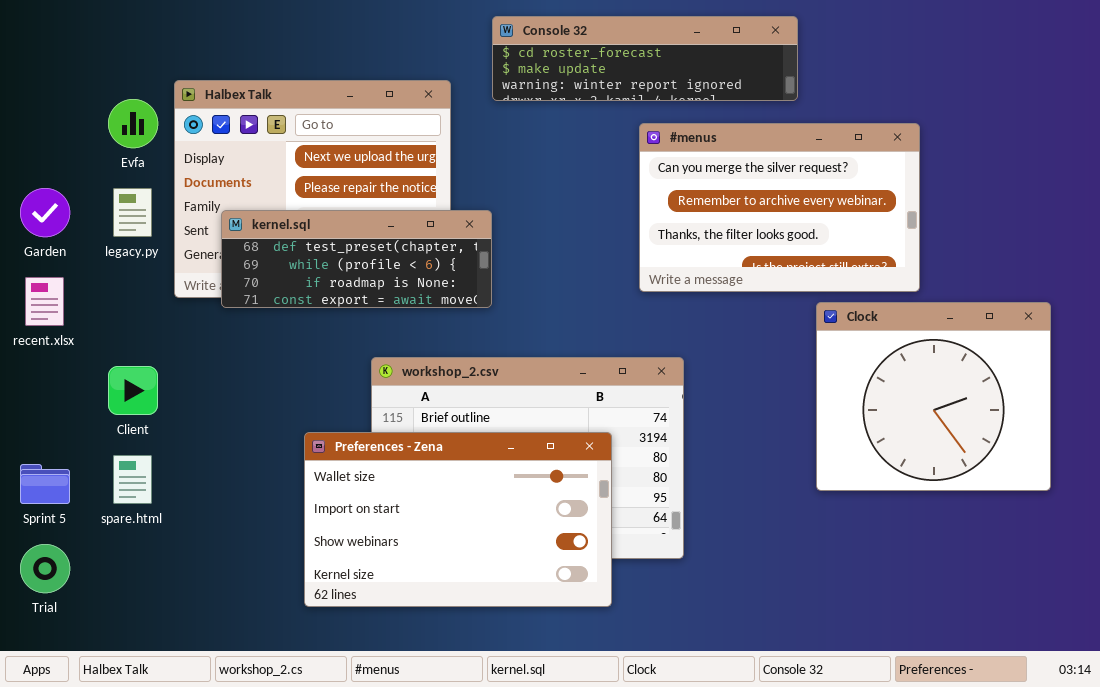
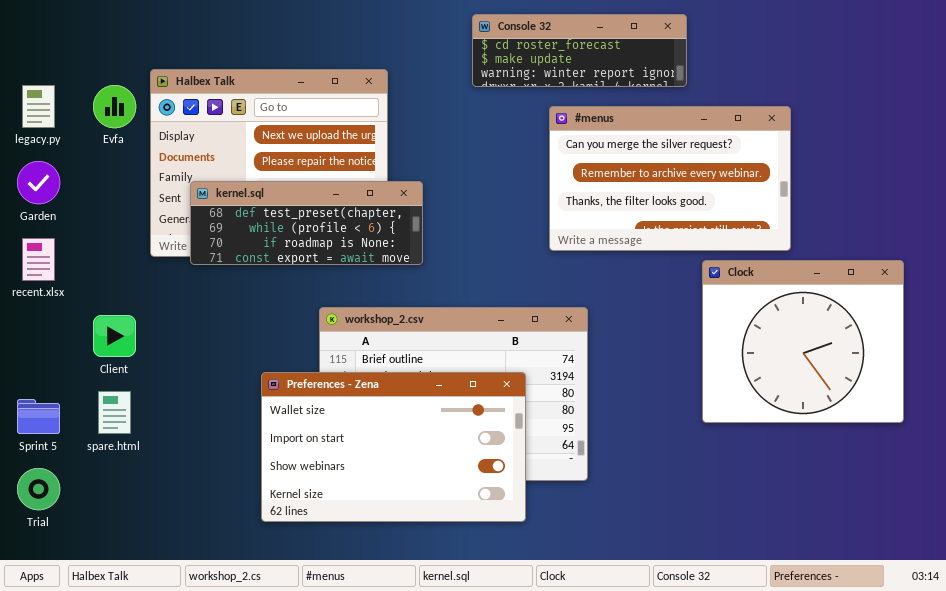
Console 32: [492,16,798,101] -> [472,14,687,87], resized
legacy.py: [113,188,152,237] -> [22,85,55,128], moved

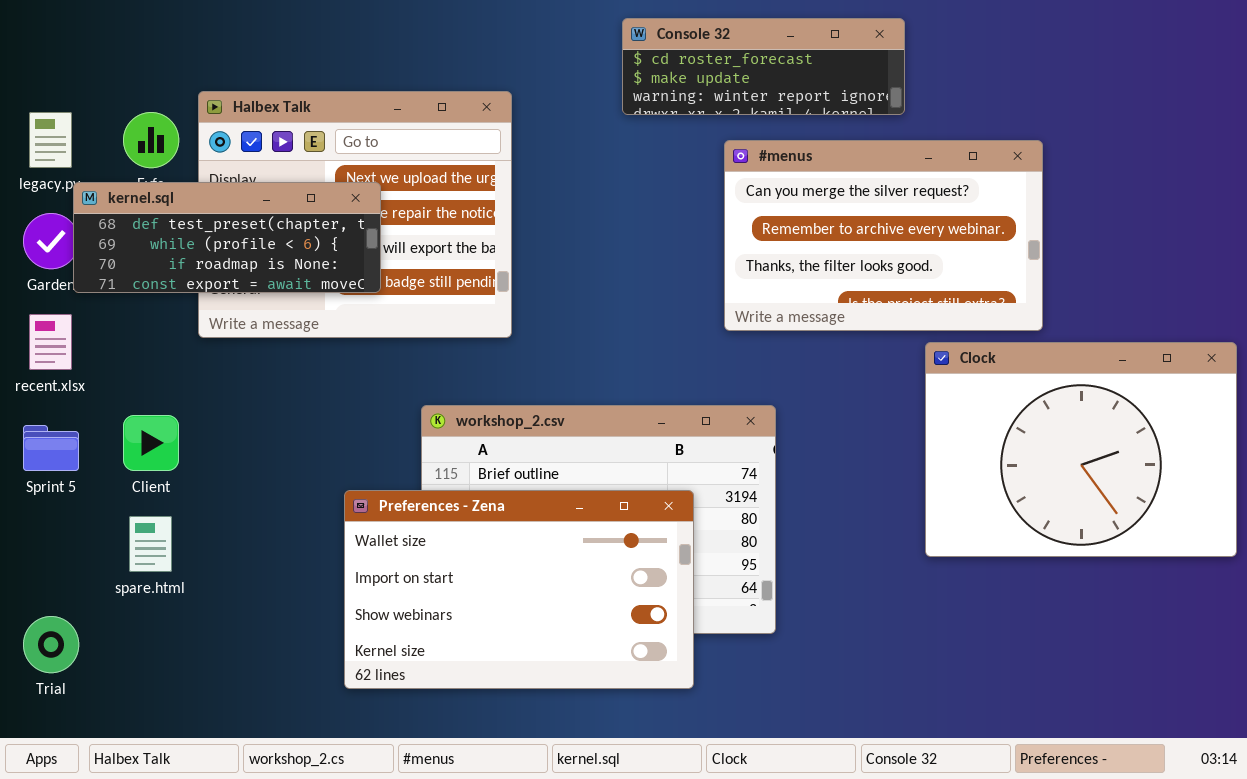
kernel.sql: [190,181,423,265] -> [73,182,381,293], moved
Clock: [702,260,904,423] -> [925,342,1237,557], resized
Sprint 5: [17,399,60,434] -> [23,425,79,471], moved

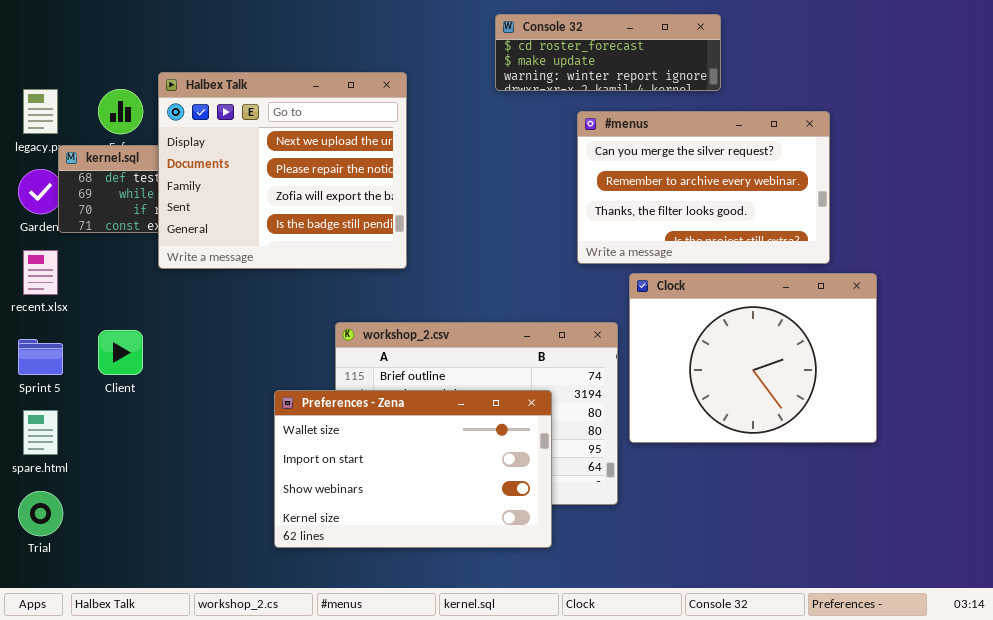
Halbex Talk: [198,91,512,338] -> [158,72,407,269], raised
Clock: [925,342,1237,557] -> [629,273,877,443], moved
spare.html: [129,516,172,572] -> [23,410,58,455], moved

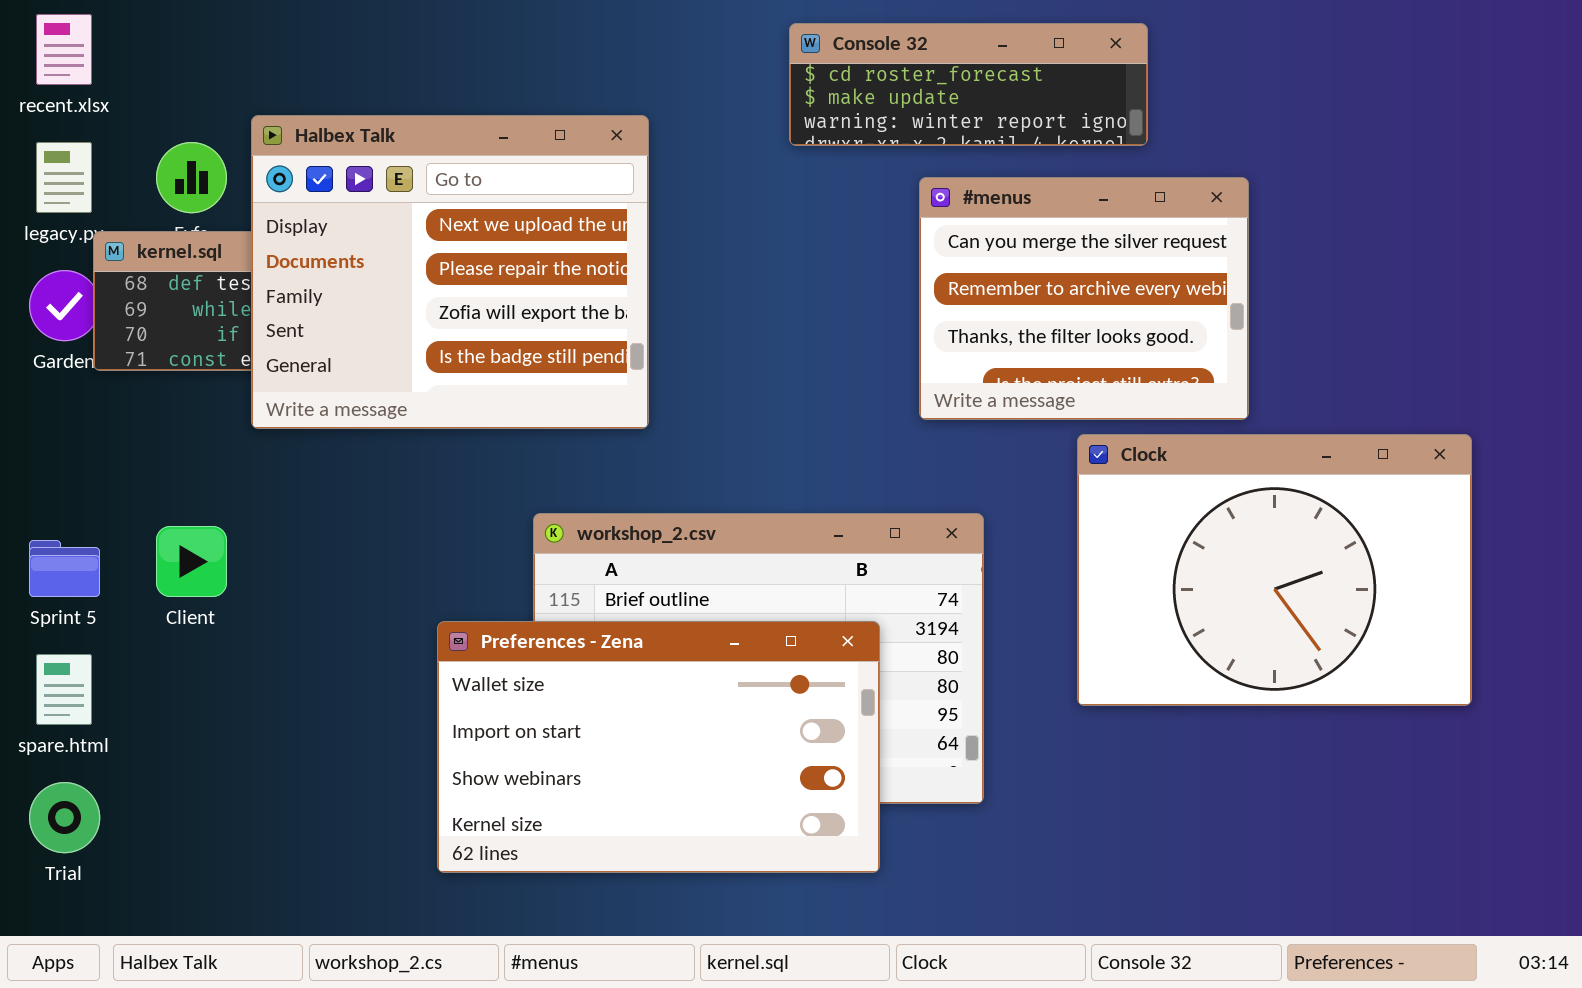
#menus: [577,111,830,264] -> [919,177,1249,420], resized
recent.xlsx: [23,250,58,295] -> [36,14,92,85], moved
Clock: [629,273,877,443] -> [1077,434,1472,706], moved

